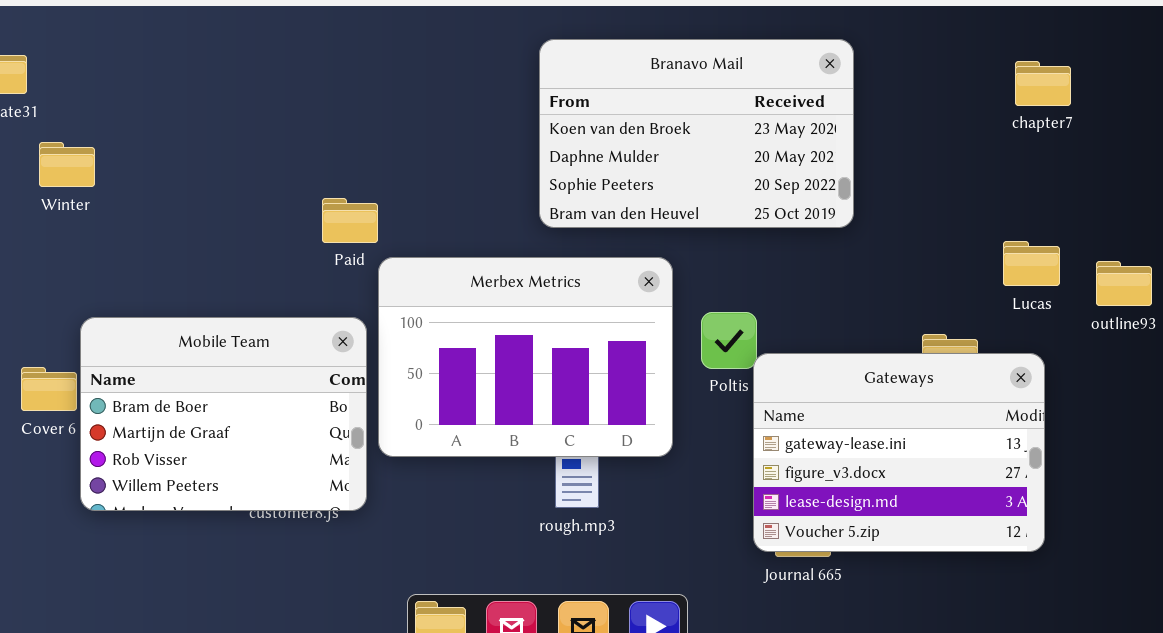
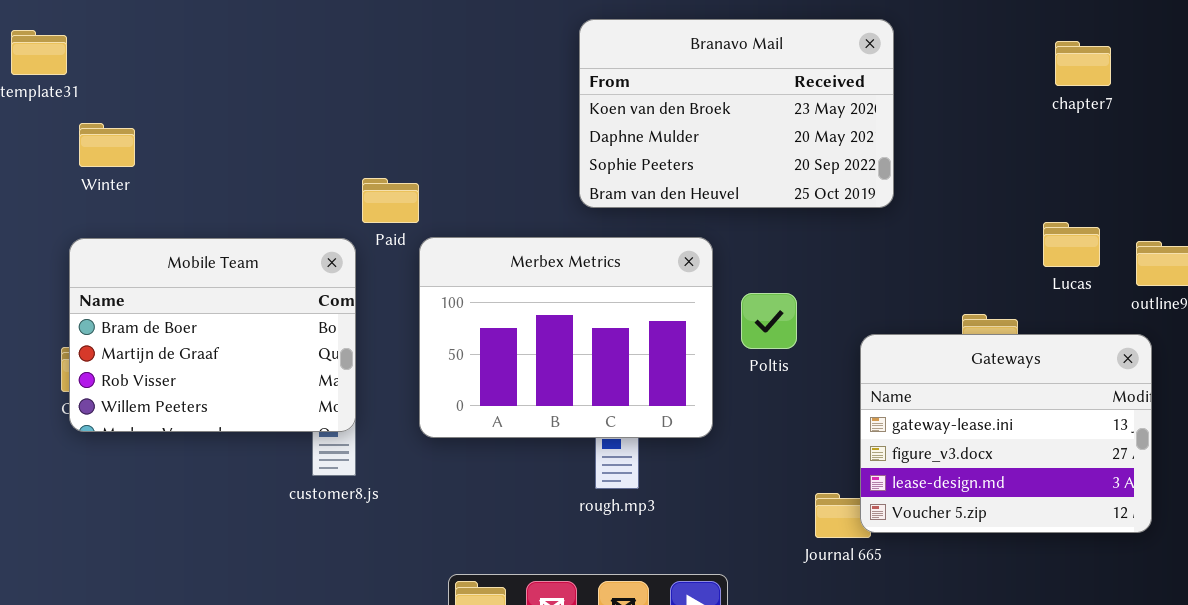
Mobile Team: [80,317,367,511] -> [69,238,356,432], moved
Gateways: [753,353,1045,552] -> [860,334,1152,533], moved

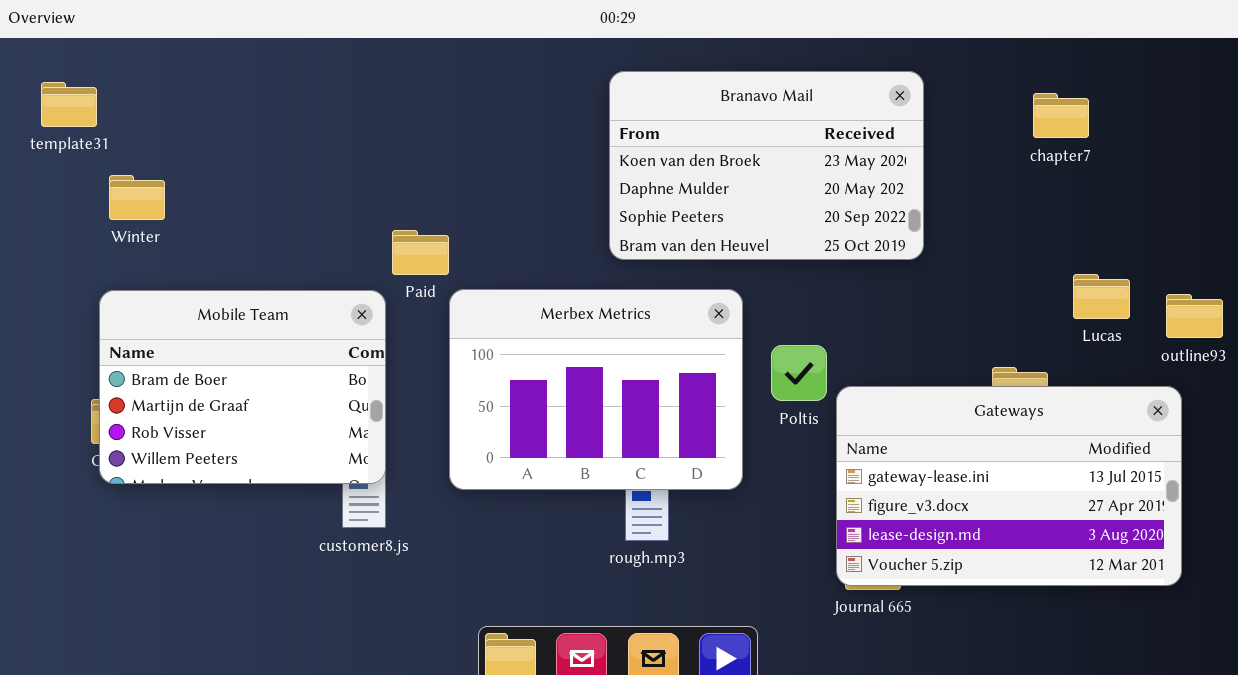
chapter7: [1055,41,1111,86] -> [1033,93,1089,138], moved
Gateways: [860,334,1152,533] -> [836,386,1182,586], resized

